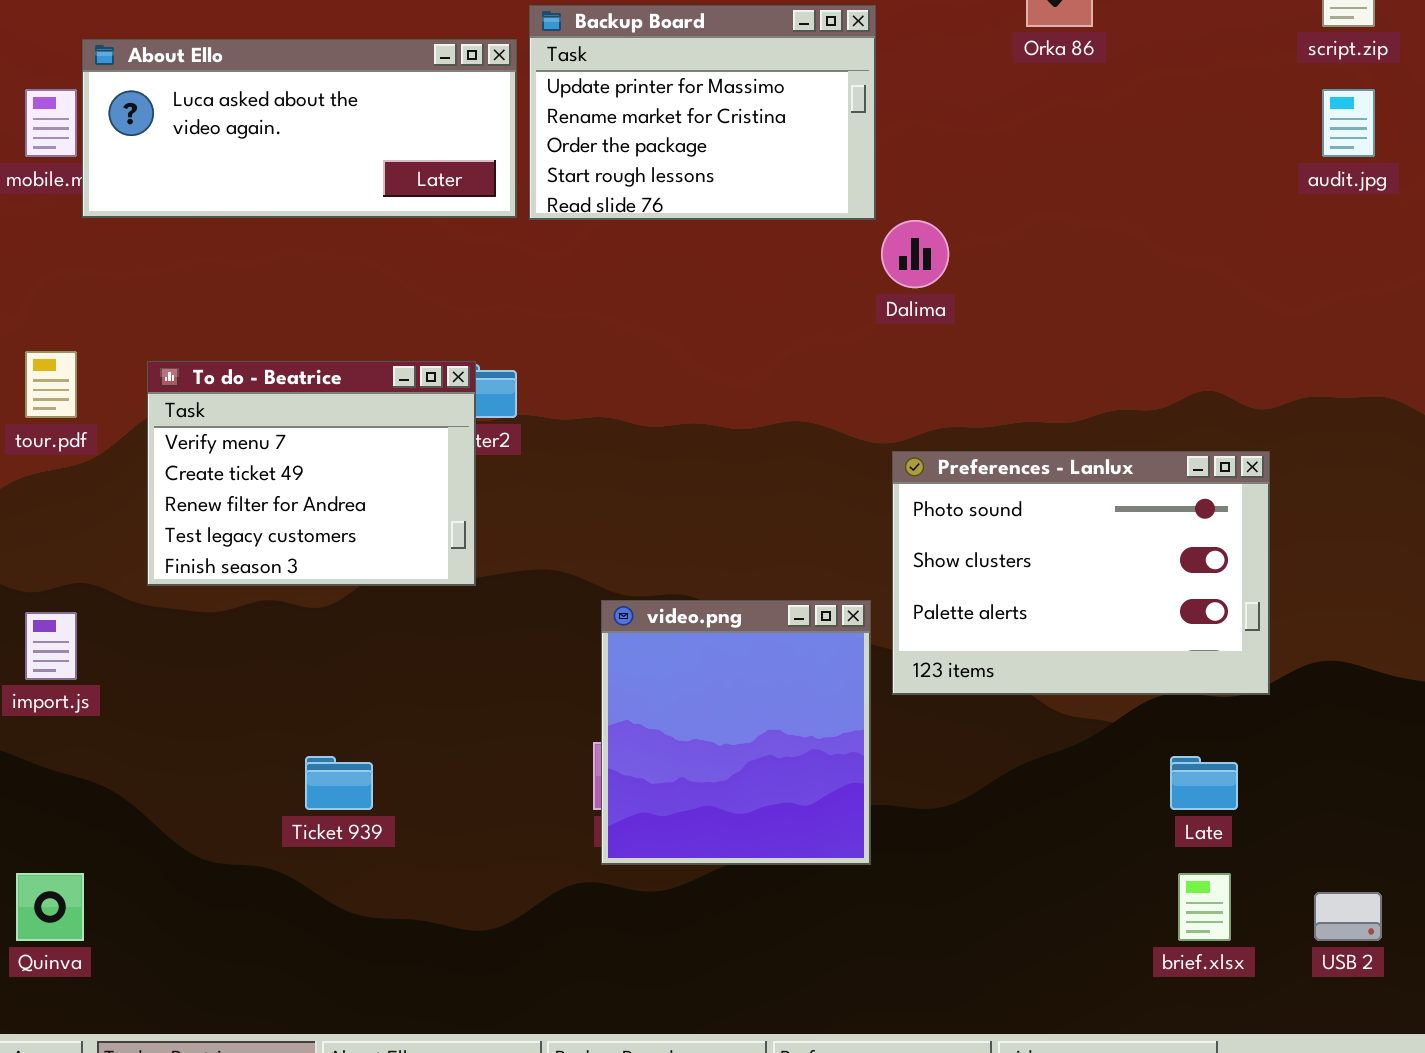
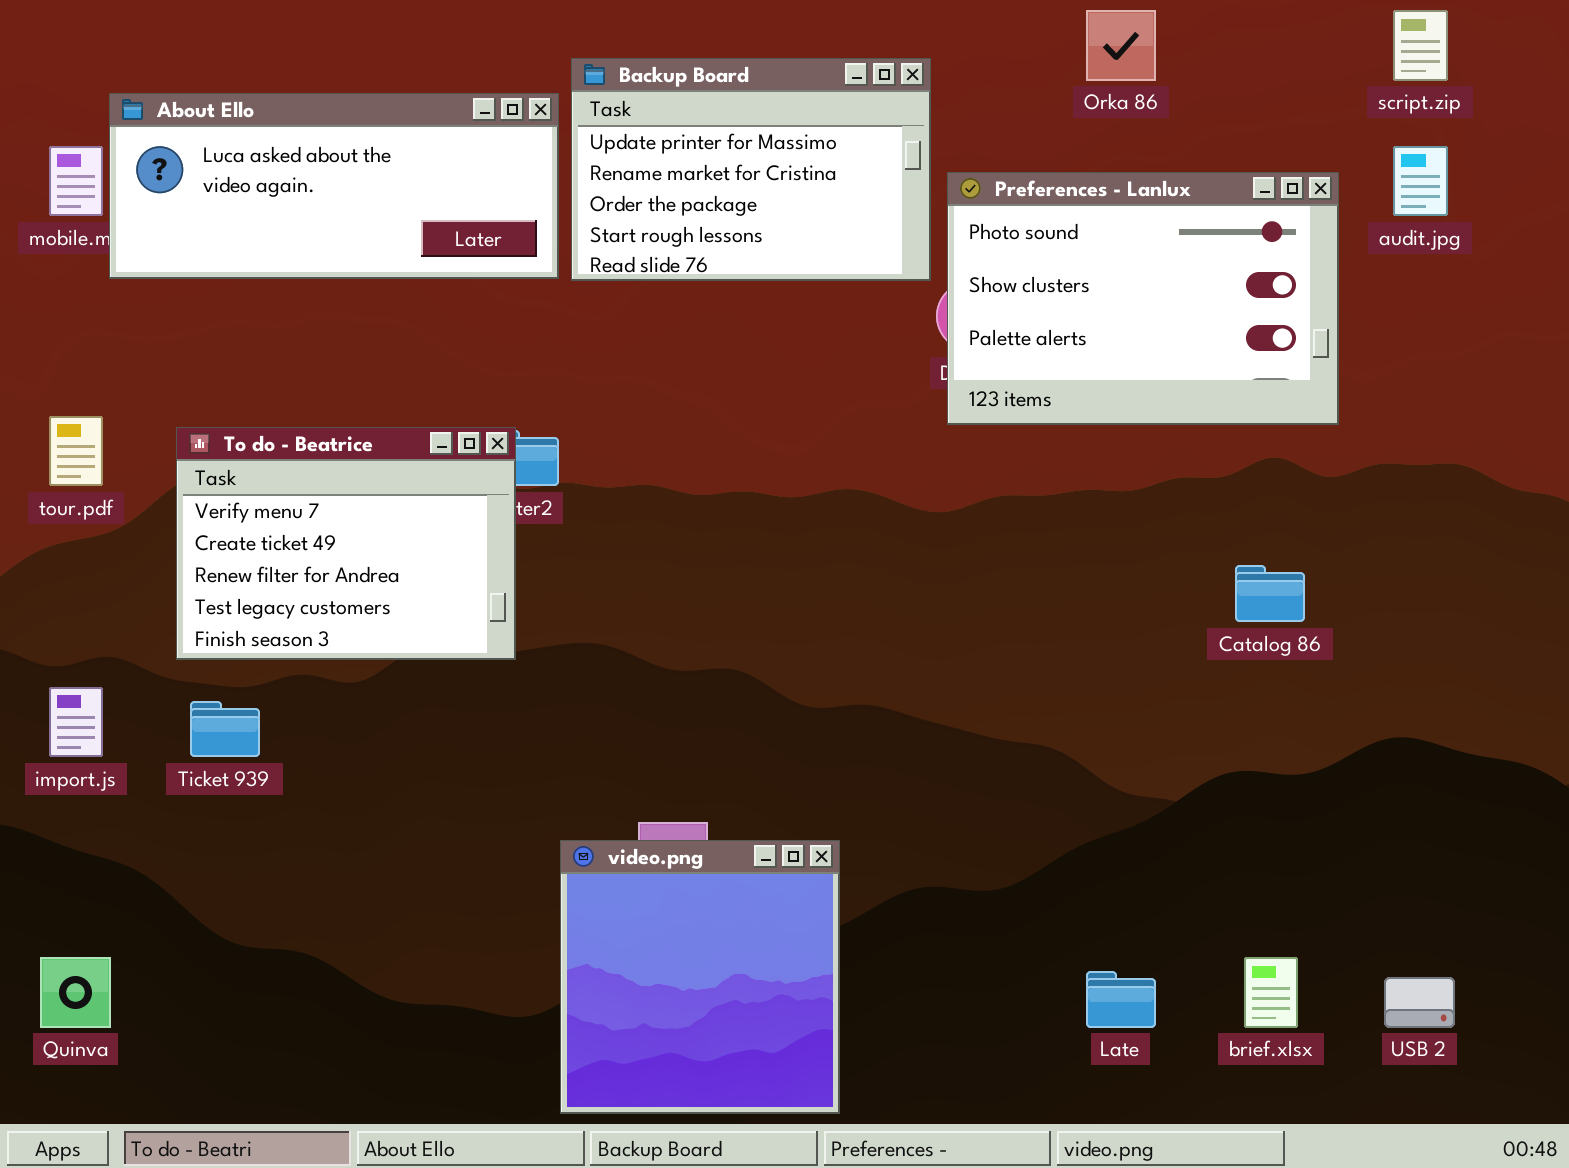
Preferences - Lanlux: [892,451,1270,695] -> [947,172,1339,425], moved
video.png: [601,600,871,865] -> [560,840,840,1114], moved
Ticket 939: [305,756,373,810] -> [190,701,260,757], moved
Late: [1170,756,1238,810] -> [1086,971,1156,1028], moved

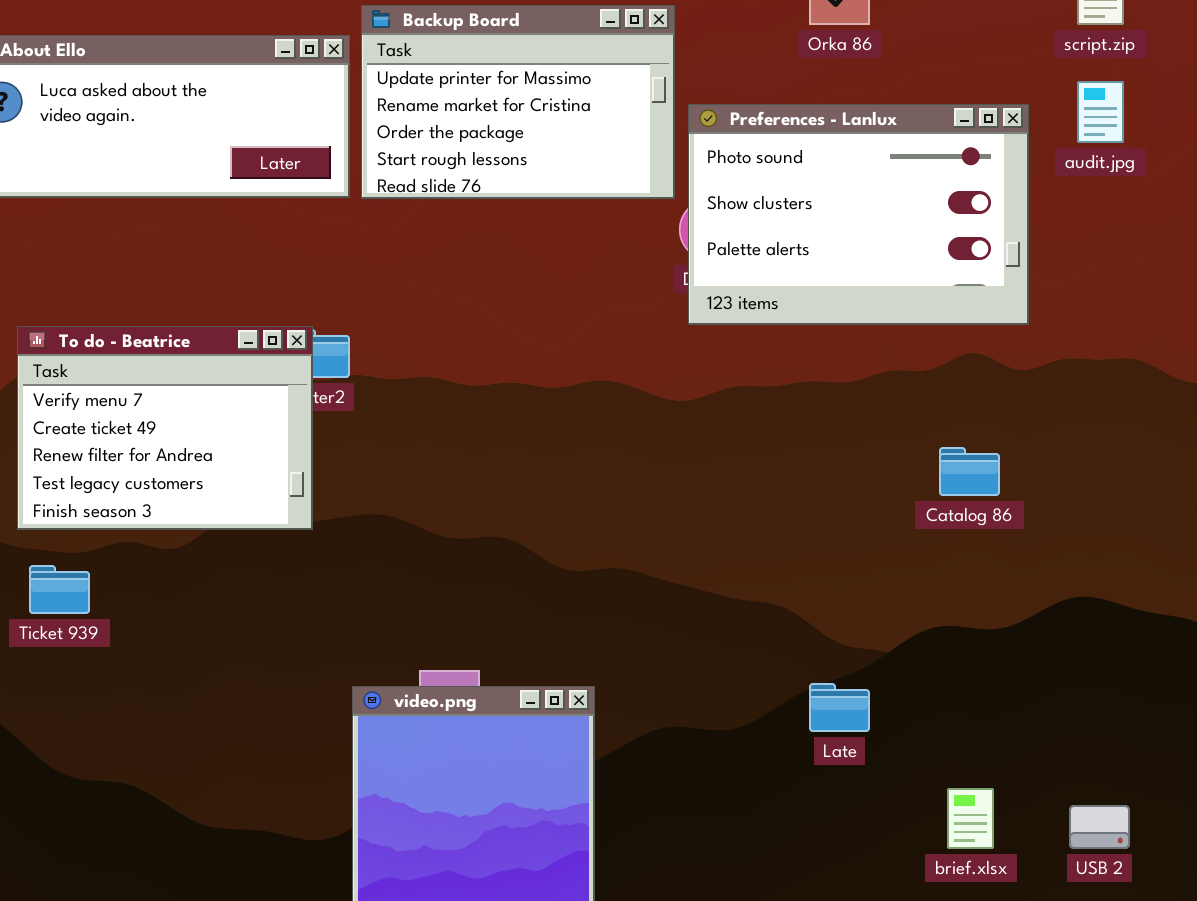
Late: [1086,971,1156,1028] -> [809,683,870,732], moved

